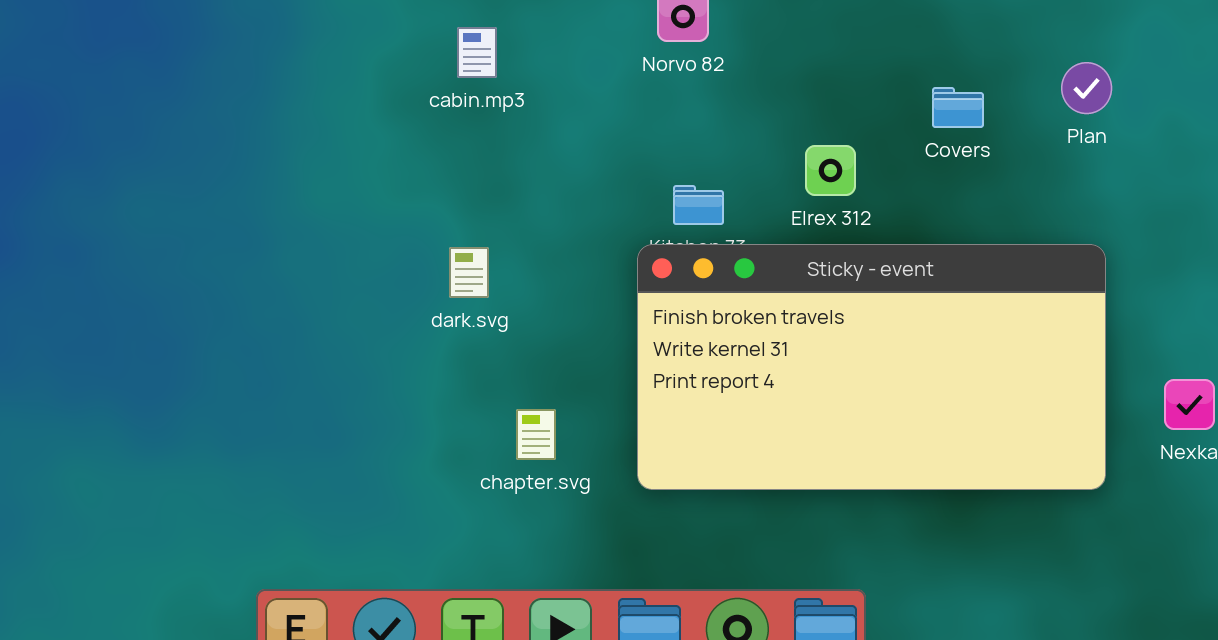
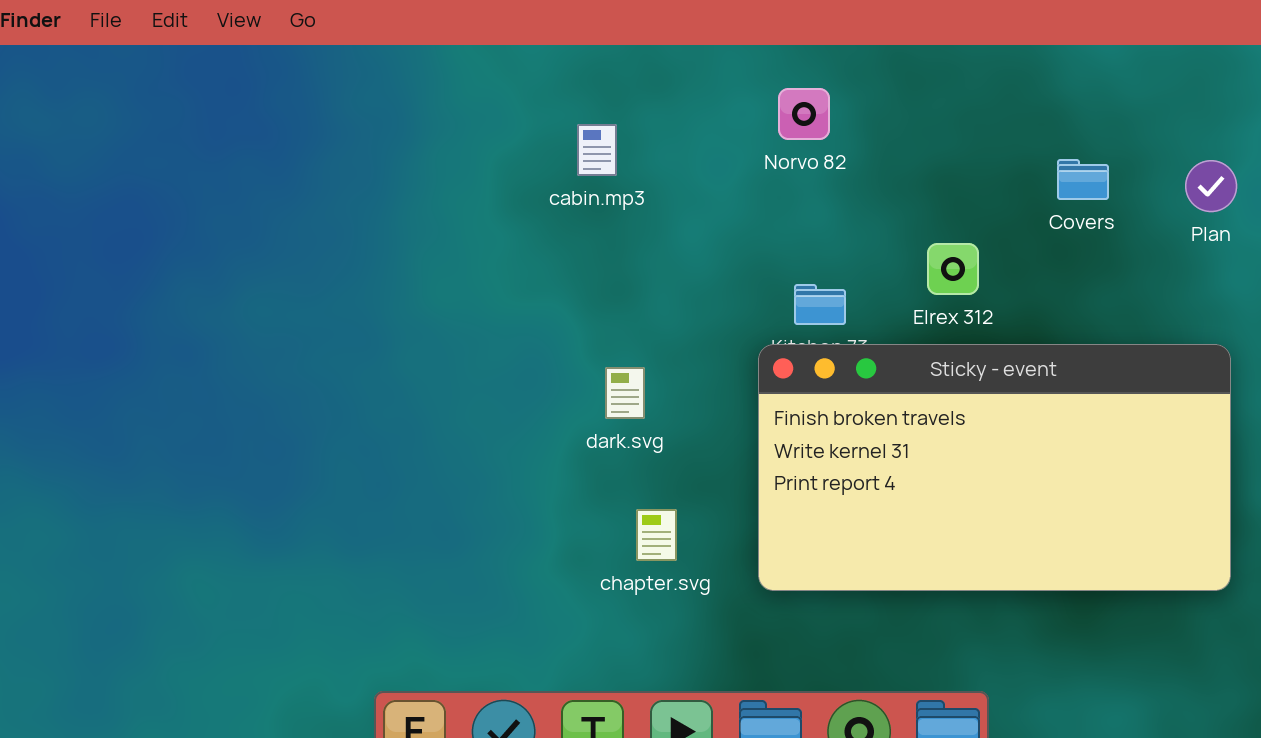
Covers: [932,87,984,128] -> [1057,159,1109,200], moved
dark.svg: [449,247,489,298] -> [605,367,645,419], moved

